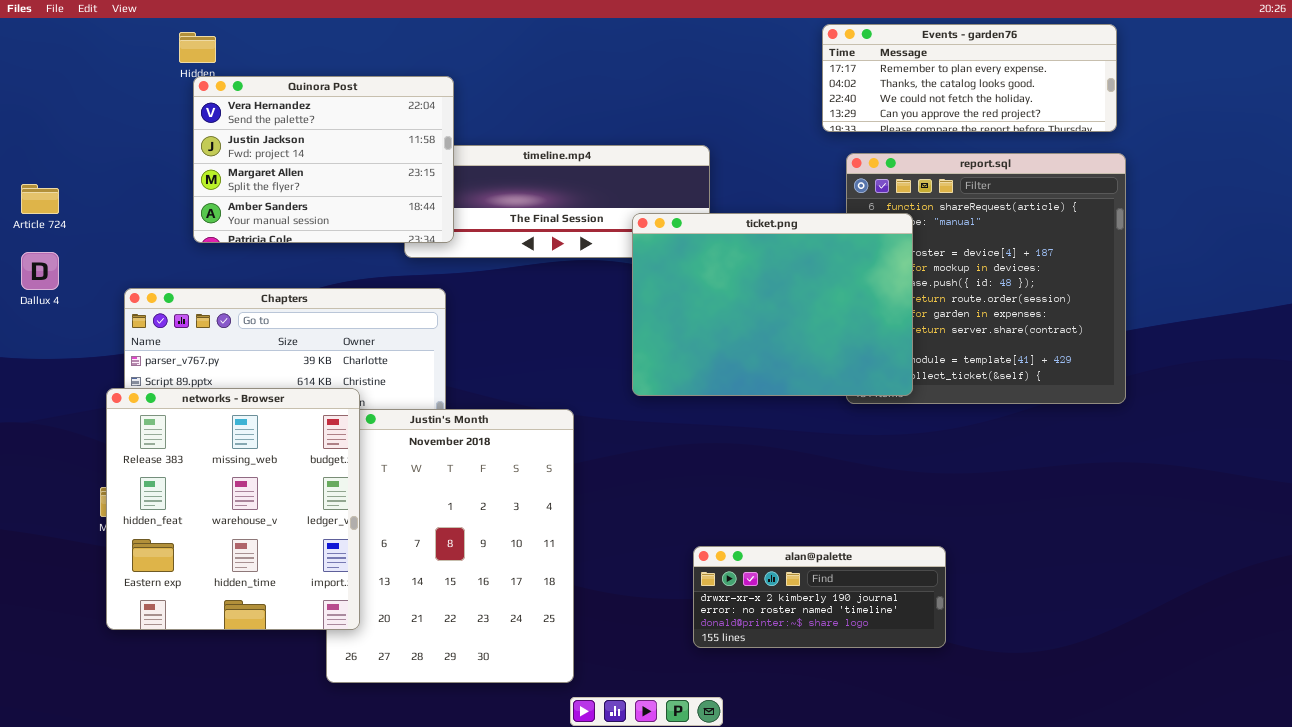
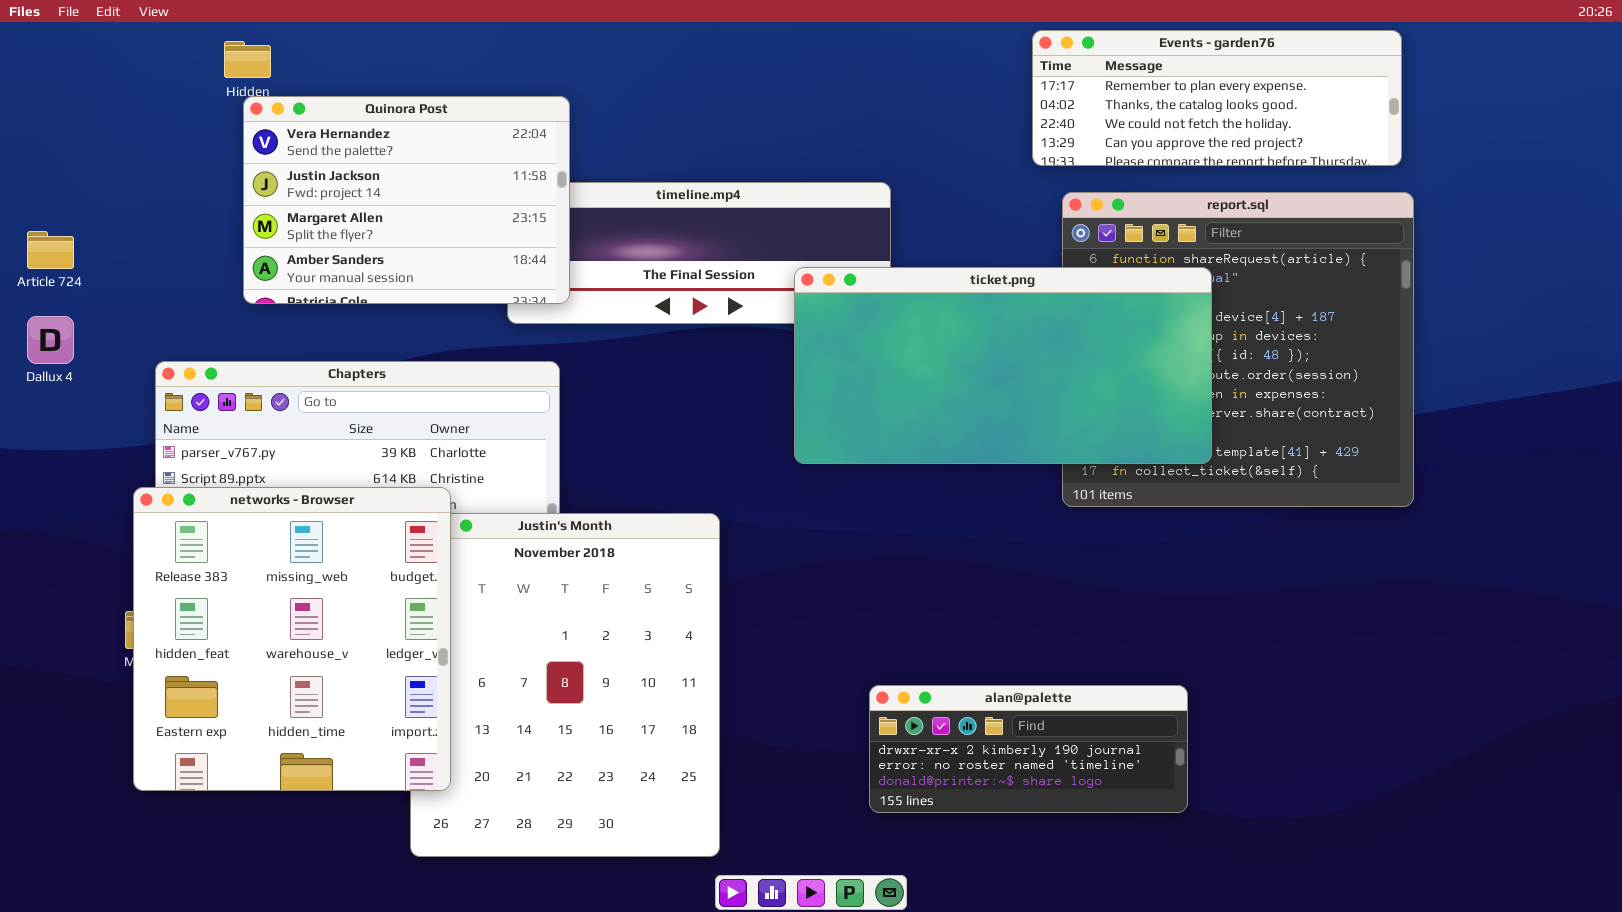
ticket.png: [632,213,913,396] -> [794,267,1212,464], resized

